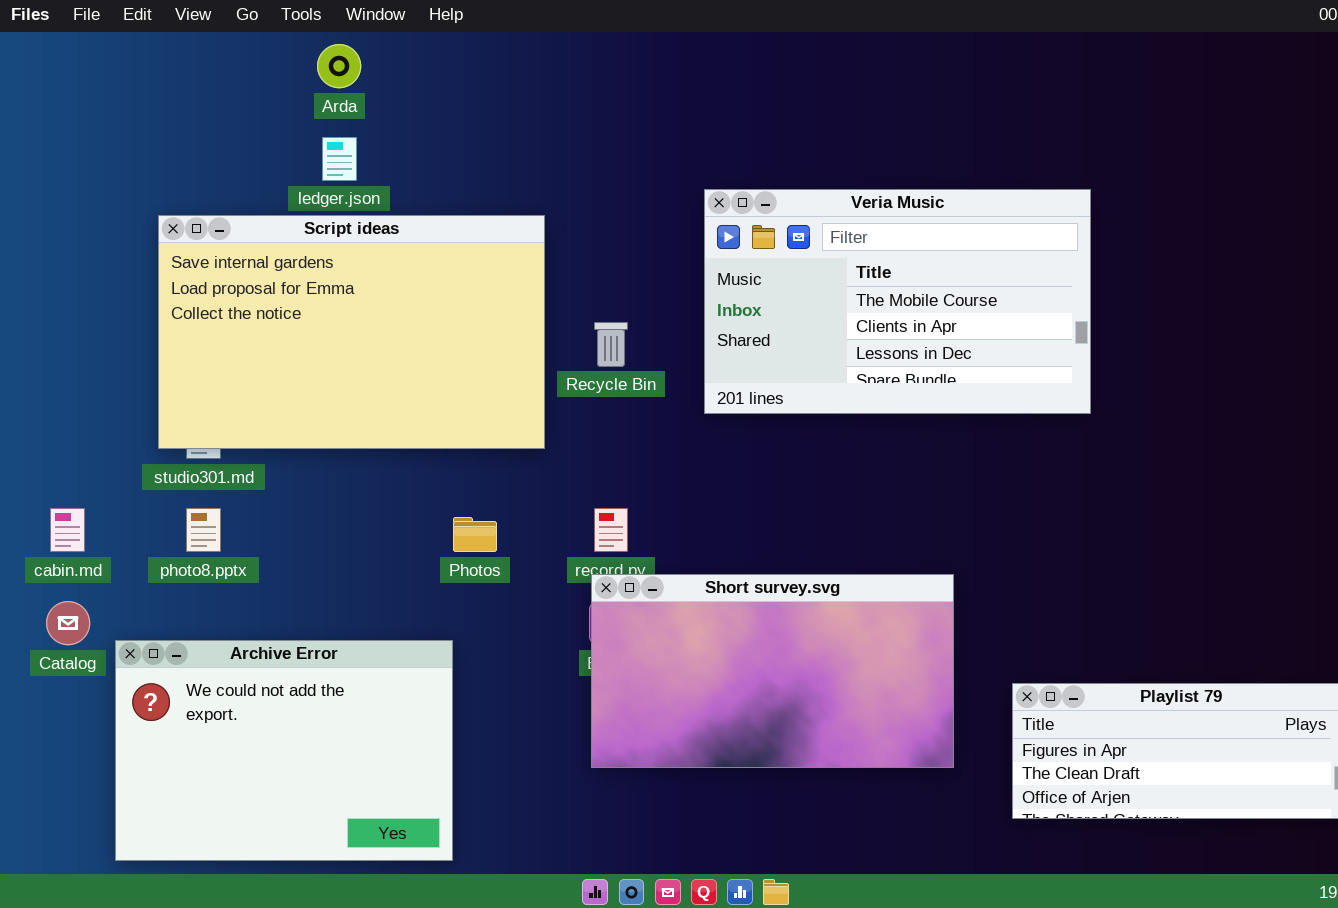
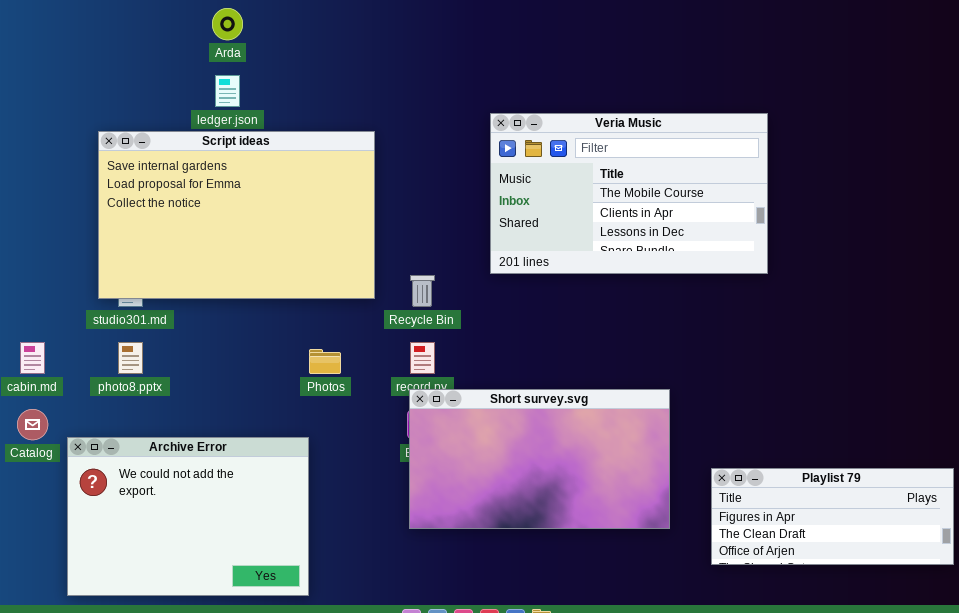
Recycle Bin: [594,322,628,367] -> [410,275,435,307], moved

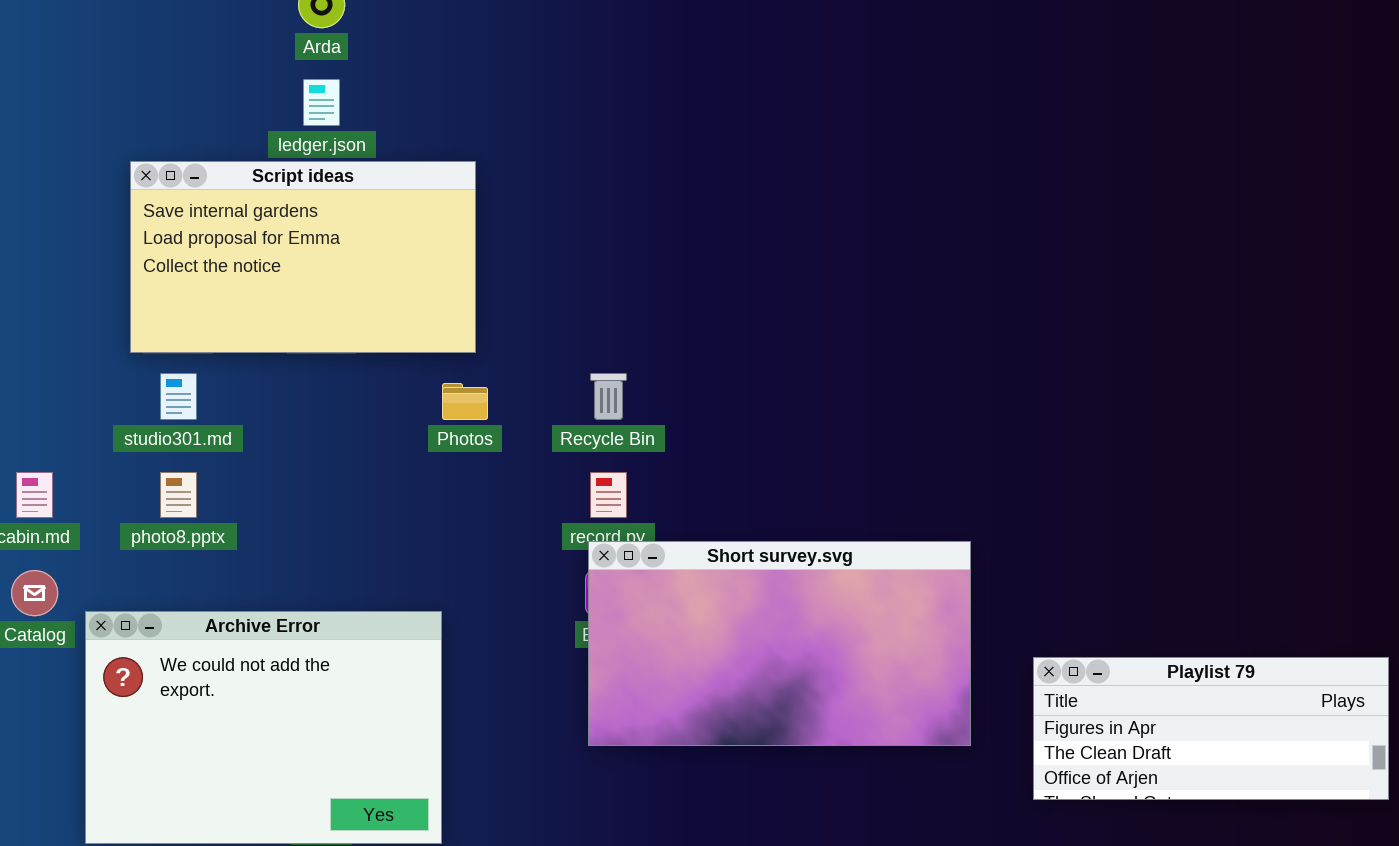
Veria Music: [490,113,768,274] -> none, closed
Script ideas: [98,131,375,299] -> [130,161,476,353], resized
Photos: [309,349,341,374] -> [442,383,488,420], moved

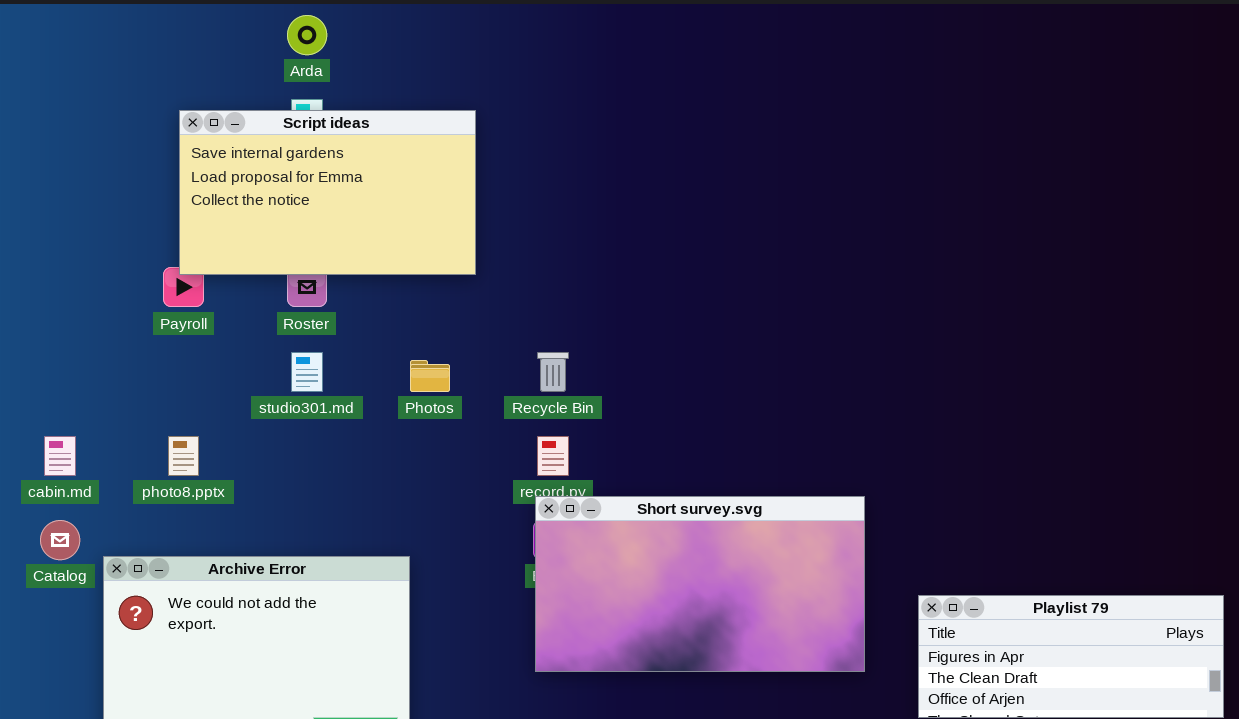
Script ideas: [130,161,476,353] -> [179,110,476,275], moved
studio301.md: [160,373,197,420] -> [291,352,323,392], moved

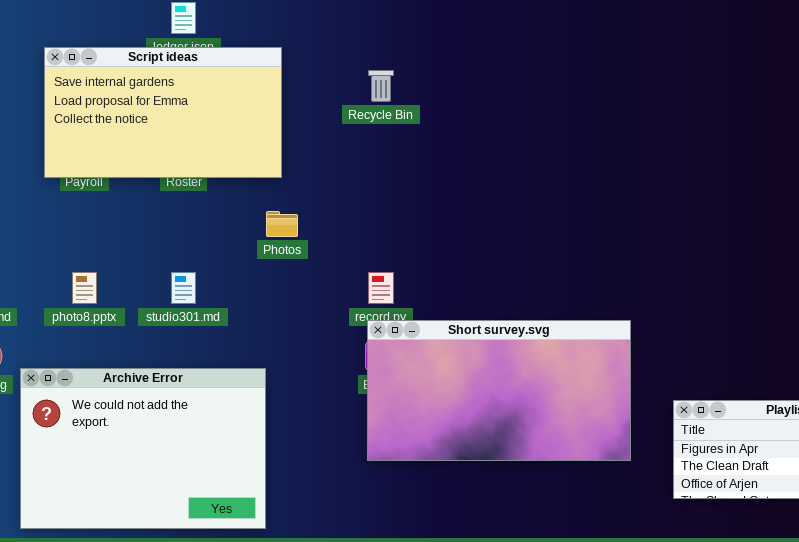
Script ideas: [179,110,476,275] -> [44,47,282,178], moved
studio301.md: [291,352,323,392] -> [171,272,196,304], moved
Recycle Bin: [537,352,569,392] -> [368,70,394,102], moved

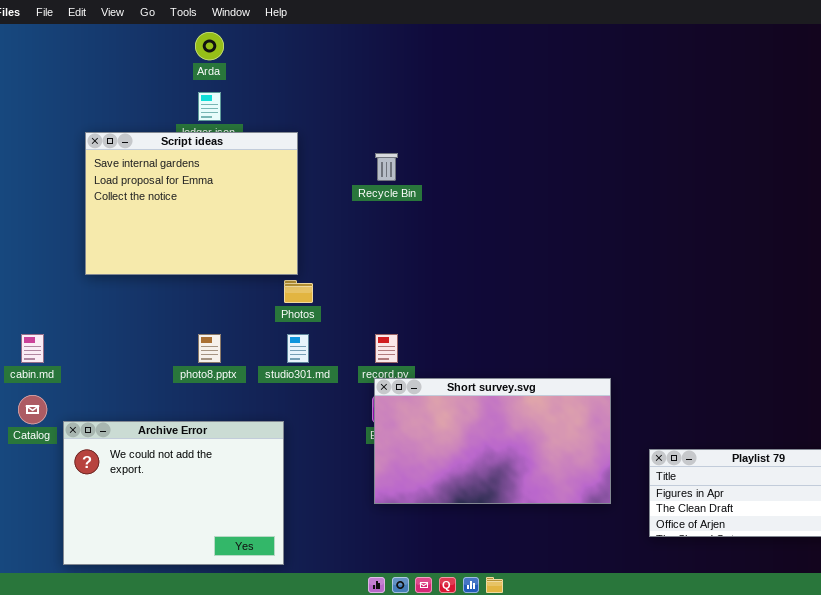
Script ideas: [44,47,282,178] -> [85,132,298,275], resized
photo8.pptx: [72,272,97,304] -> [198,334,221,363], moved
studio301.md: [171,272,196,304] -> [287,334,309,363], moved

